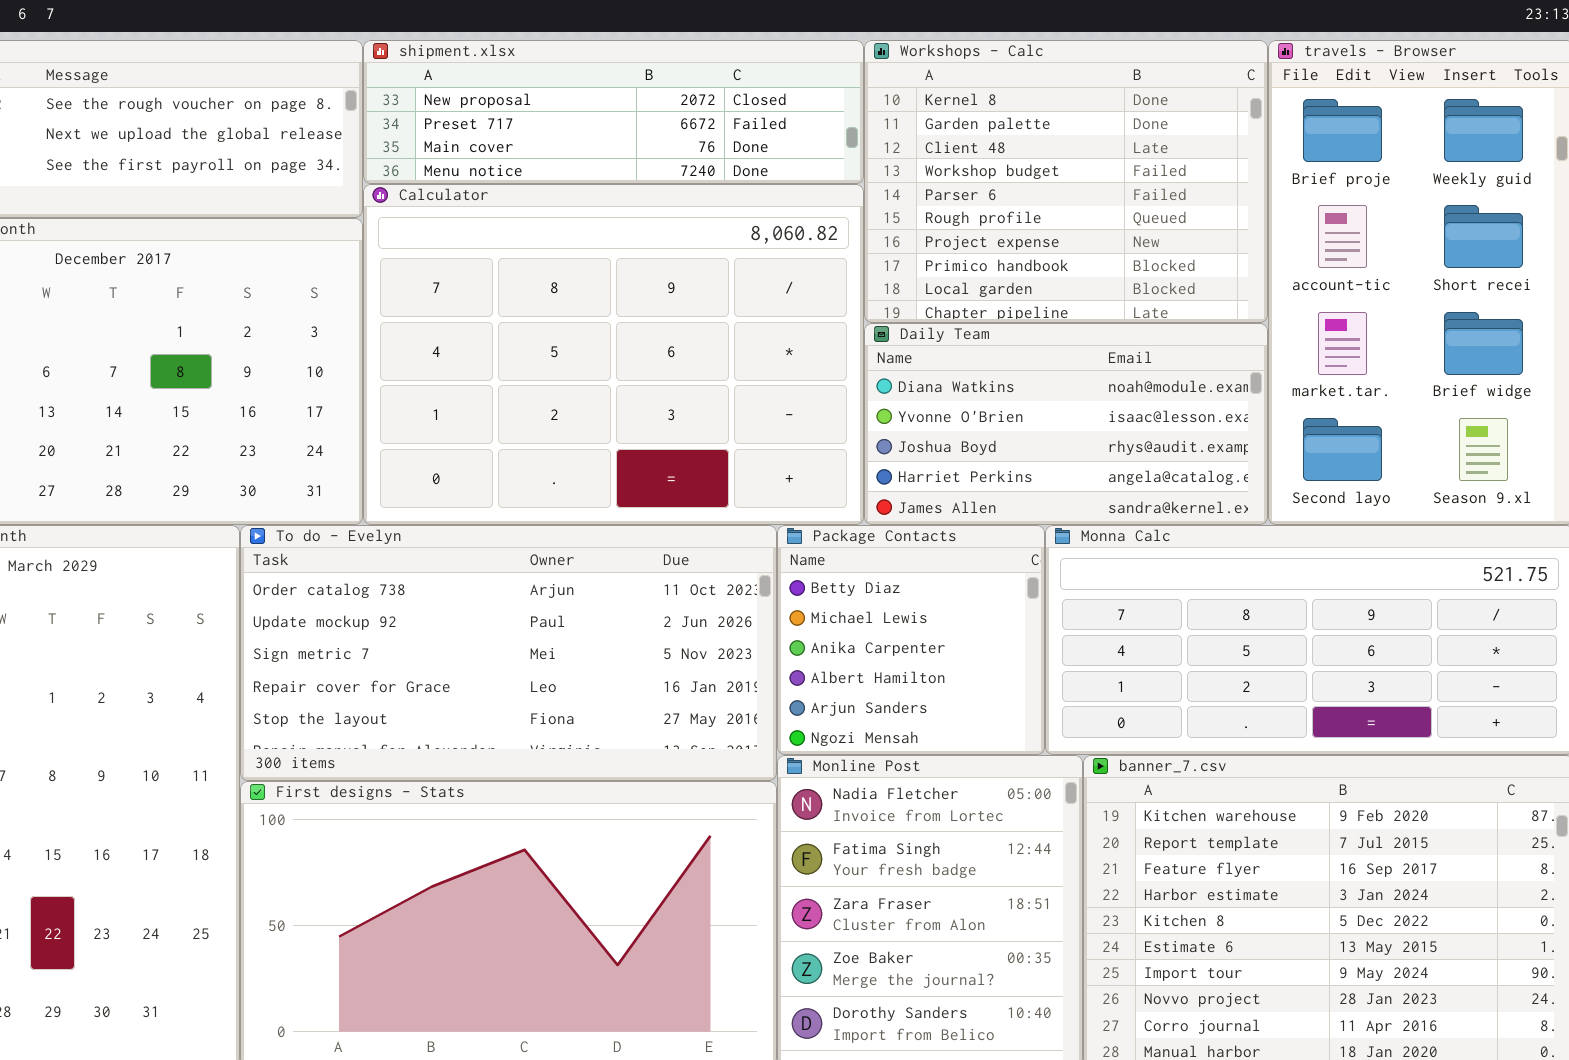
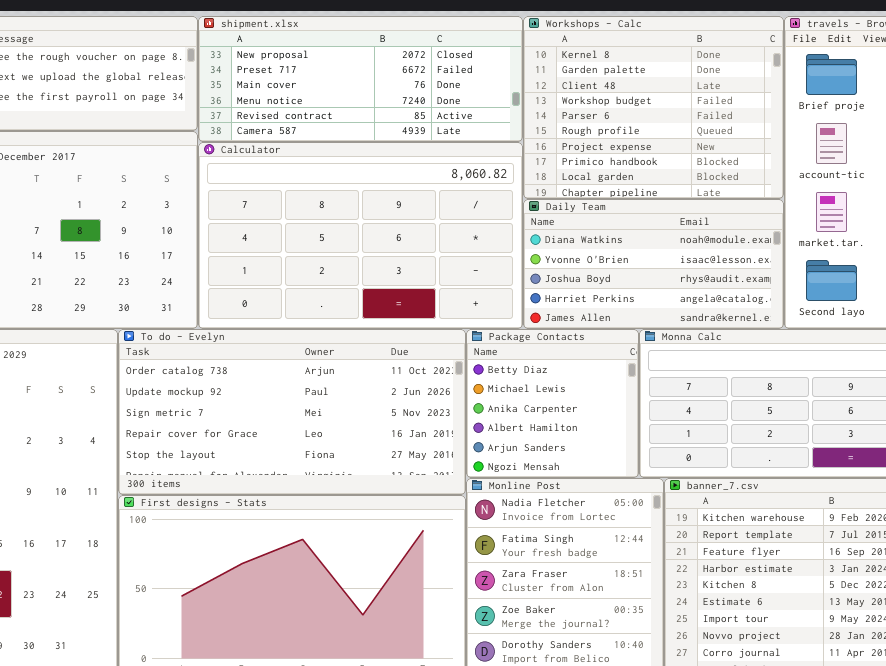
shipment.xlsx: [363,40,864,184] -> [198,16,523,142], resized
Calculator: [363,184,864,525] -> [198,142,523,329], resized

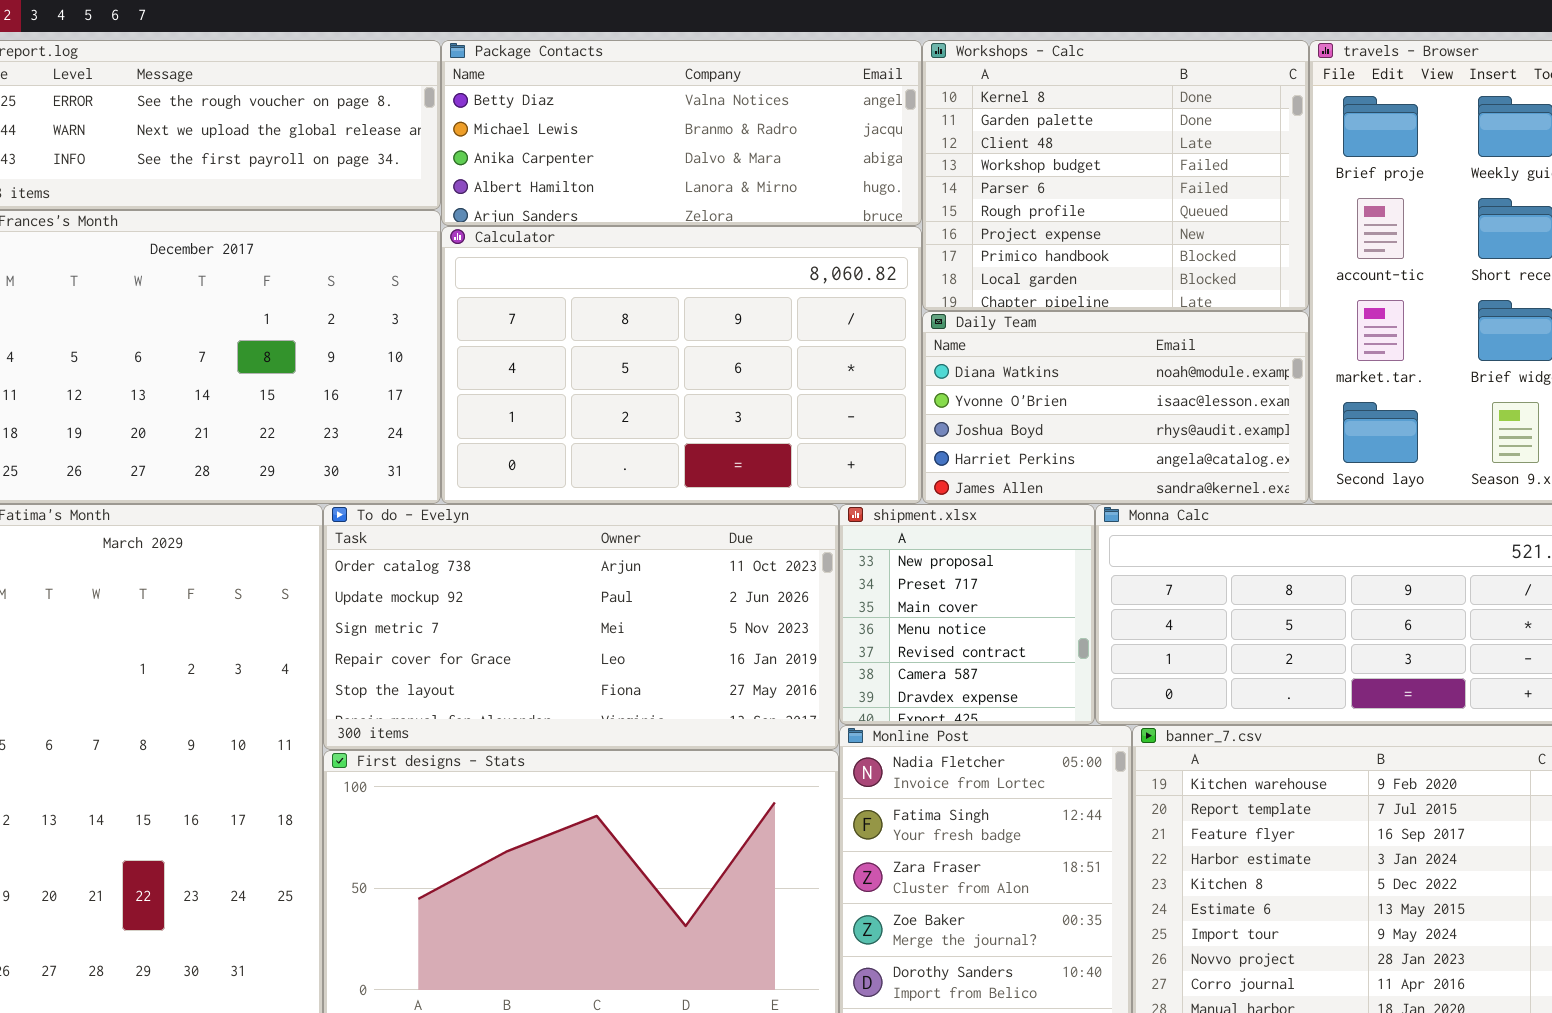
shipment.xlsx: [198,16,523,142] -> [839,504,1095,725], moved, resized
Package Contacts: [466,329,639,478] -> [441,40,922,226], moved, resized

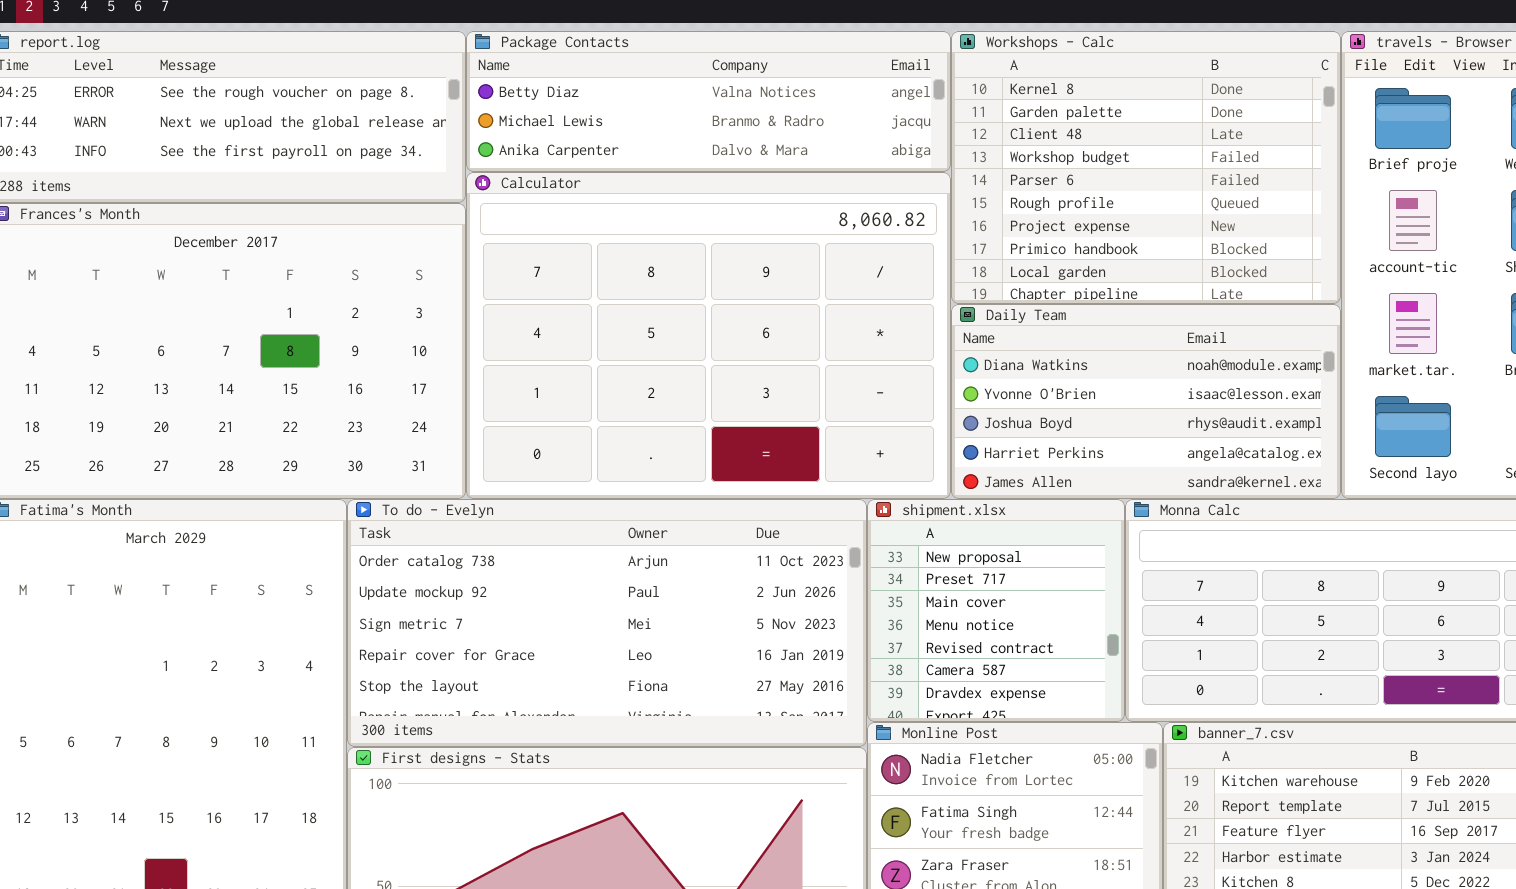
Package Contacts: [441,40,922,226] -> [466,31,951,172], resized
Calculator: [441,226,922,504] -> [466,172,951,499], resized

